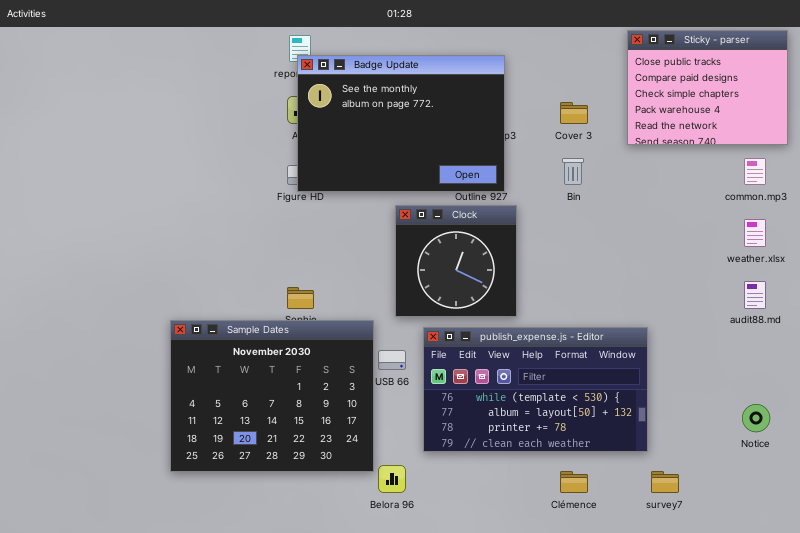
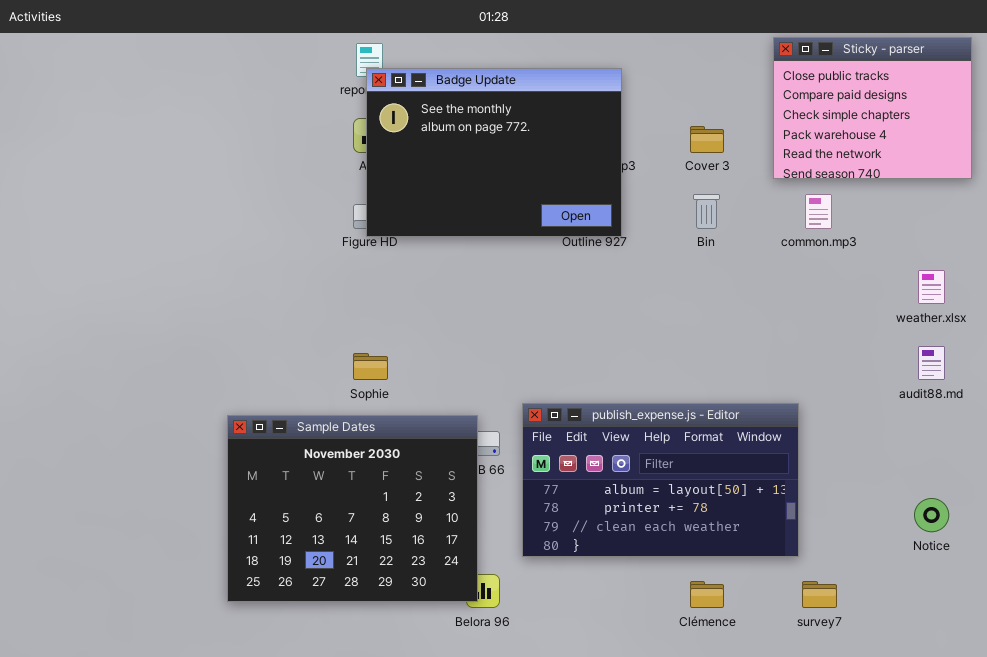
common.mp3: [744,158,766,185] -> [805,194,832,229], moved
Clock: [395,205,517,317] -> none, closed
Sample Dates: [170,320,374,472] -> [227,415,478,602], moved
publish_expense.js - Editor: [423,327,648,452] -> [522,403,799,557], scrolled down 1 row

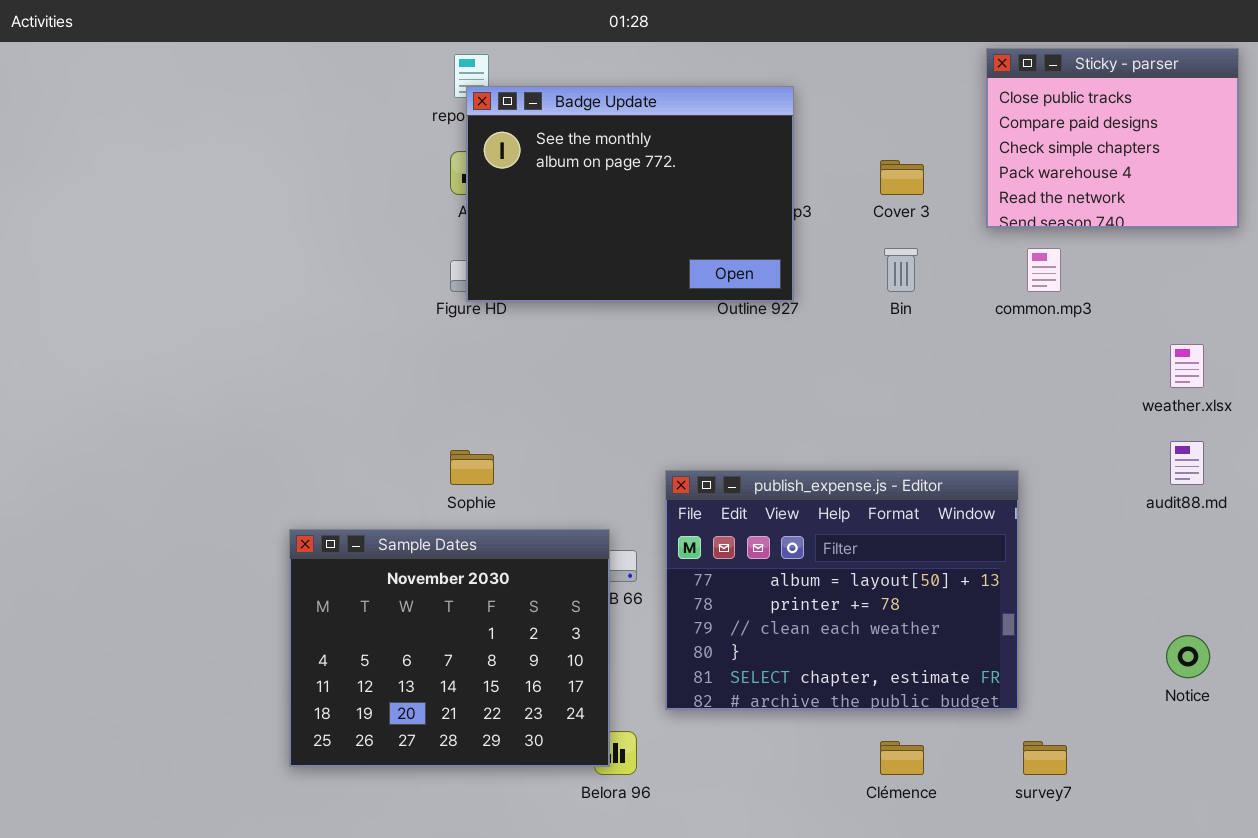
publish_expense.js - Editor: [522,403,799,557] -> [665,470,1019,710], resized

